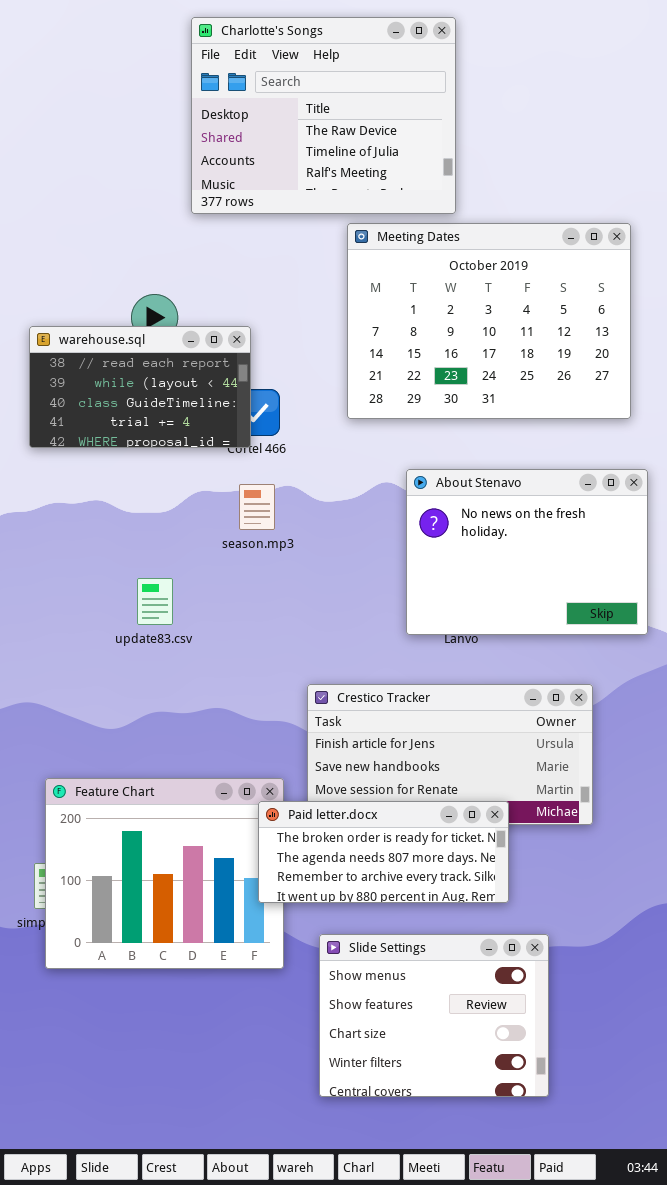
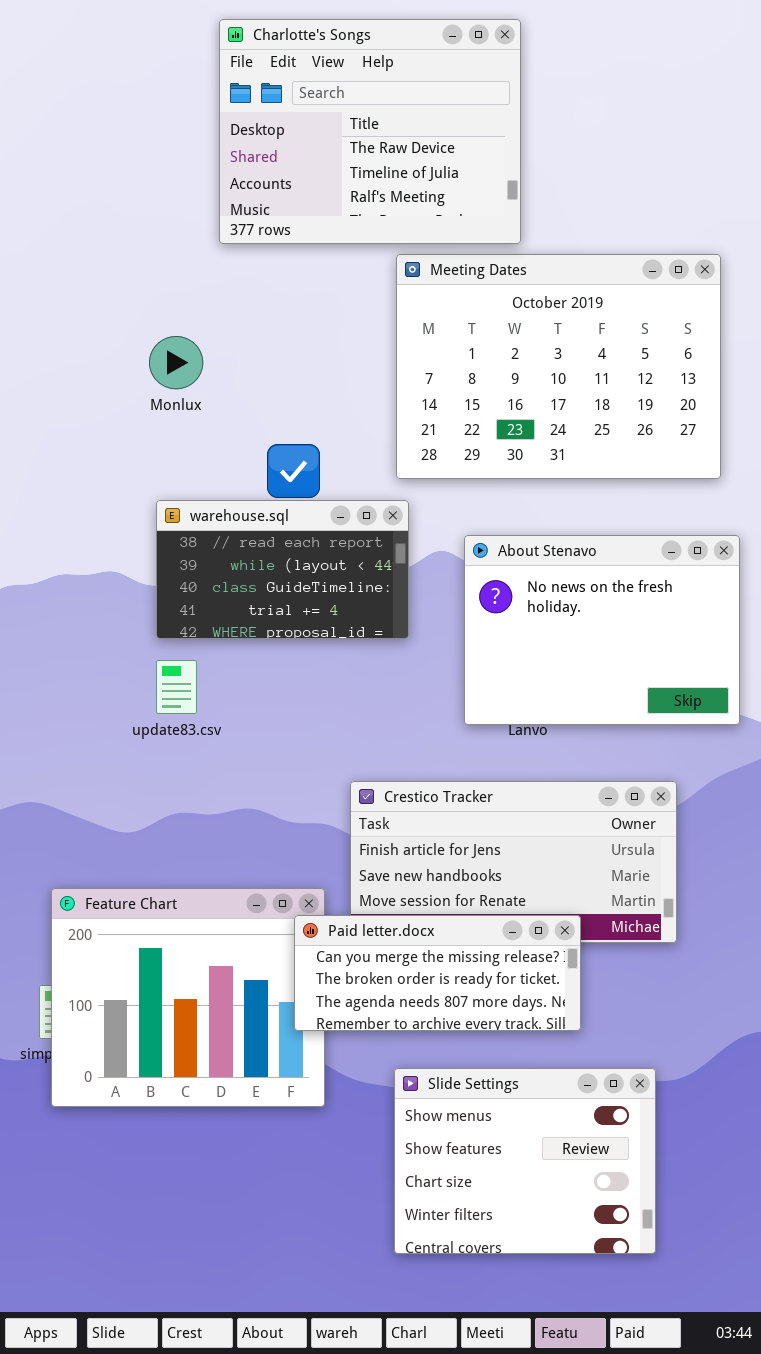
warehouse.sql: [29,326,251,448] -> [156,500,409,639], moved
Paid letter.docx: [258,801,509,903] -> [294,915,581,1031], scrolled up 1 row
Slide Settings: [319,934,549,1097] -> [394,1068,656,1254], moved

